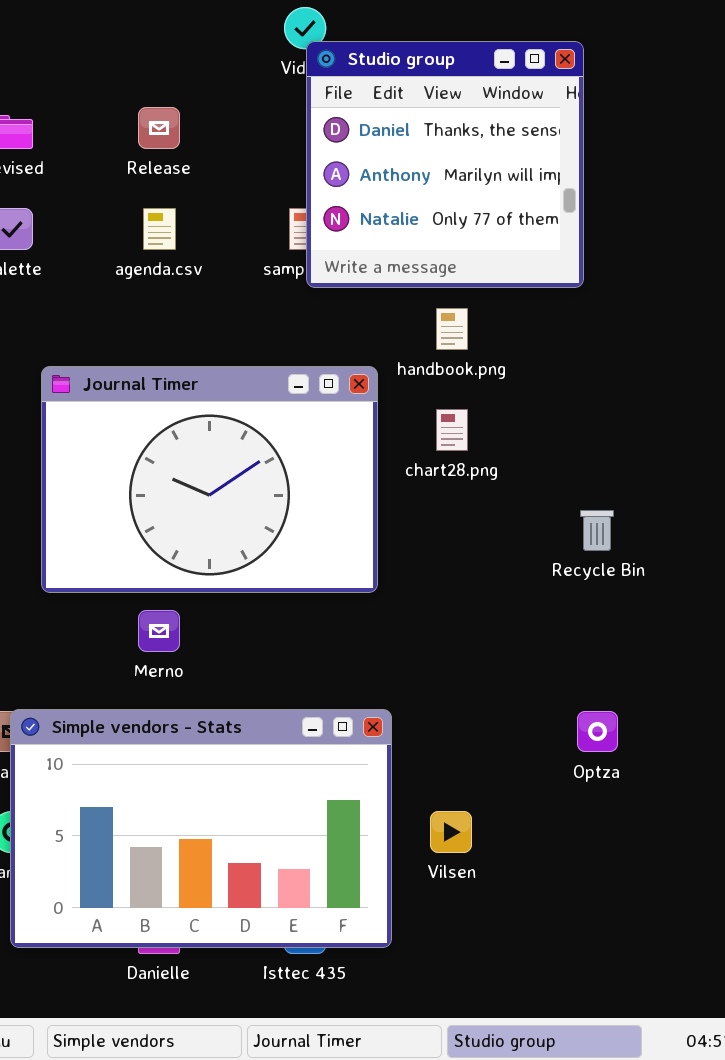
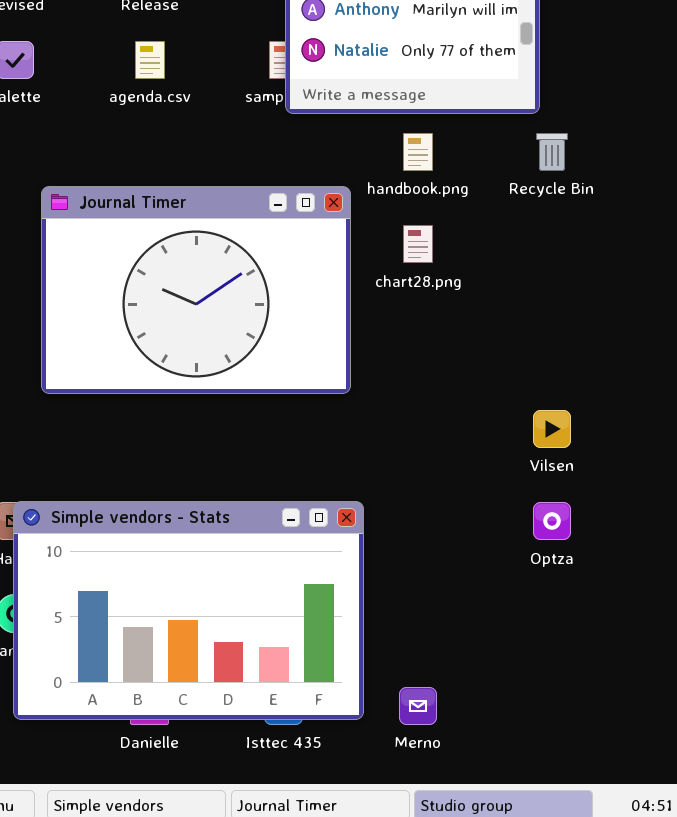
Recycle Bin: [580,510,614,551] -> [536,133,568,171], moved
Merno: [138,610,180,652] -> [399,687,437,725], moved
Vilsen: [430,811,472,853] -> [533,410,571,448], moved

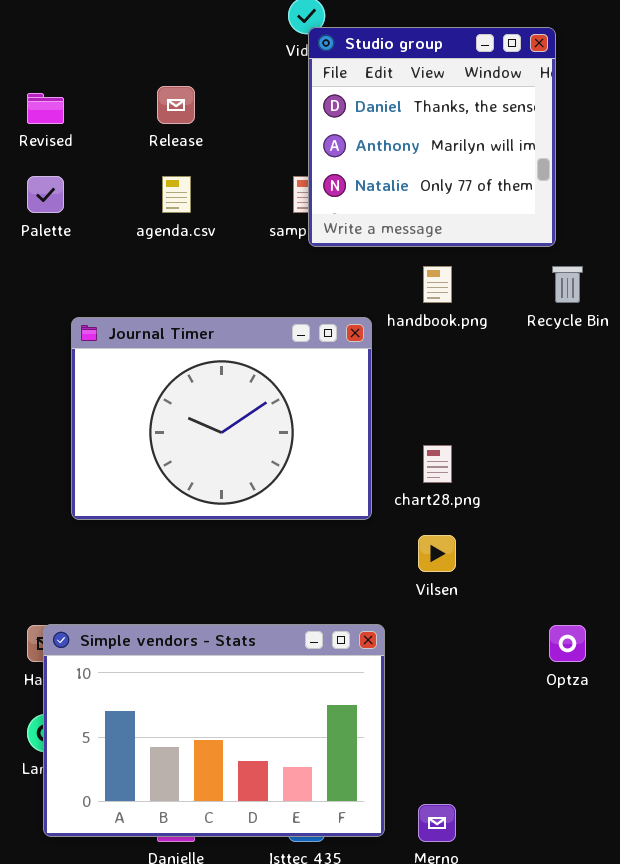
chart28.png: [403,225,433,263] -> [423,445,452,483], moved
Vilsen: [533,410,571,448] -> [418,535,456,572], moved

